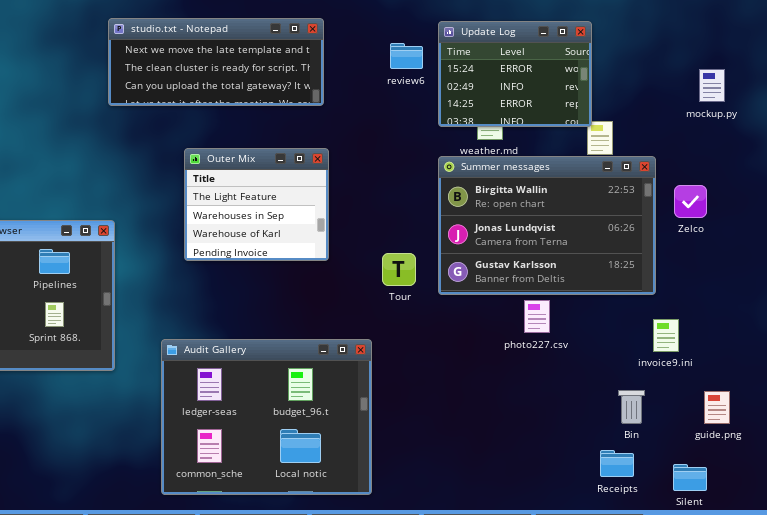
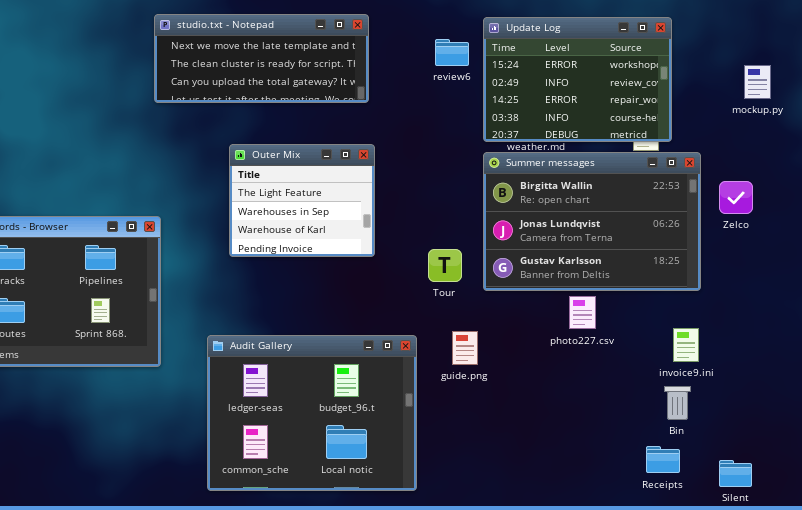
Update Log: [438,21,592,127] -> [483,17,672,142], resized
invoice9.ini: [653,319,679,352] -> [673,328,699,362], moved
guide.png: [704,391,730,424] -> [452,331,478,365], moved

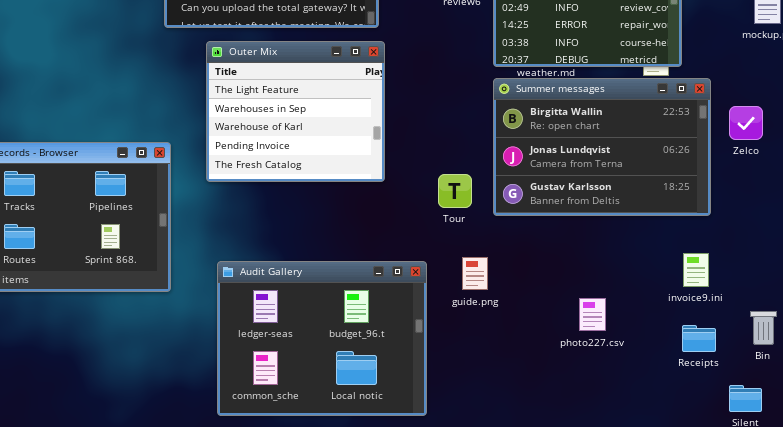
Outer Mix: [229,144,375,257] -> [206,41,385,182], resized
photo227.csv: [569,296,596,329] -> [579,298,606,331], moved
Bin: [664,386,691,420] -> [750,311,777,345], moved
Receipts: [646,446,680,473] -> [682,325,716,352], moved

